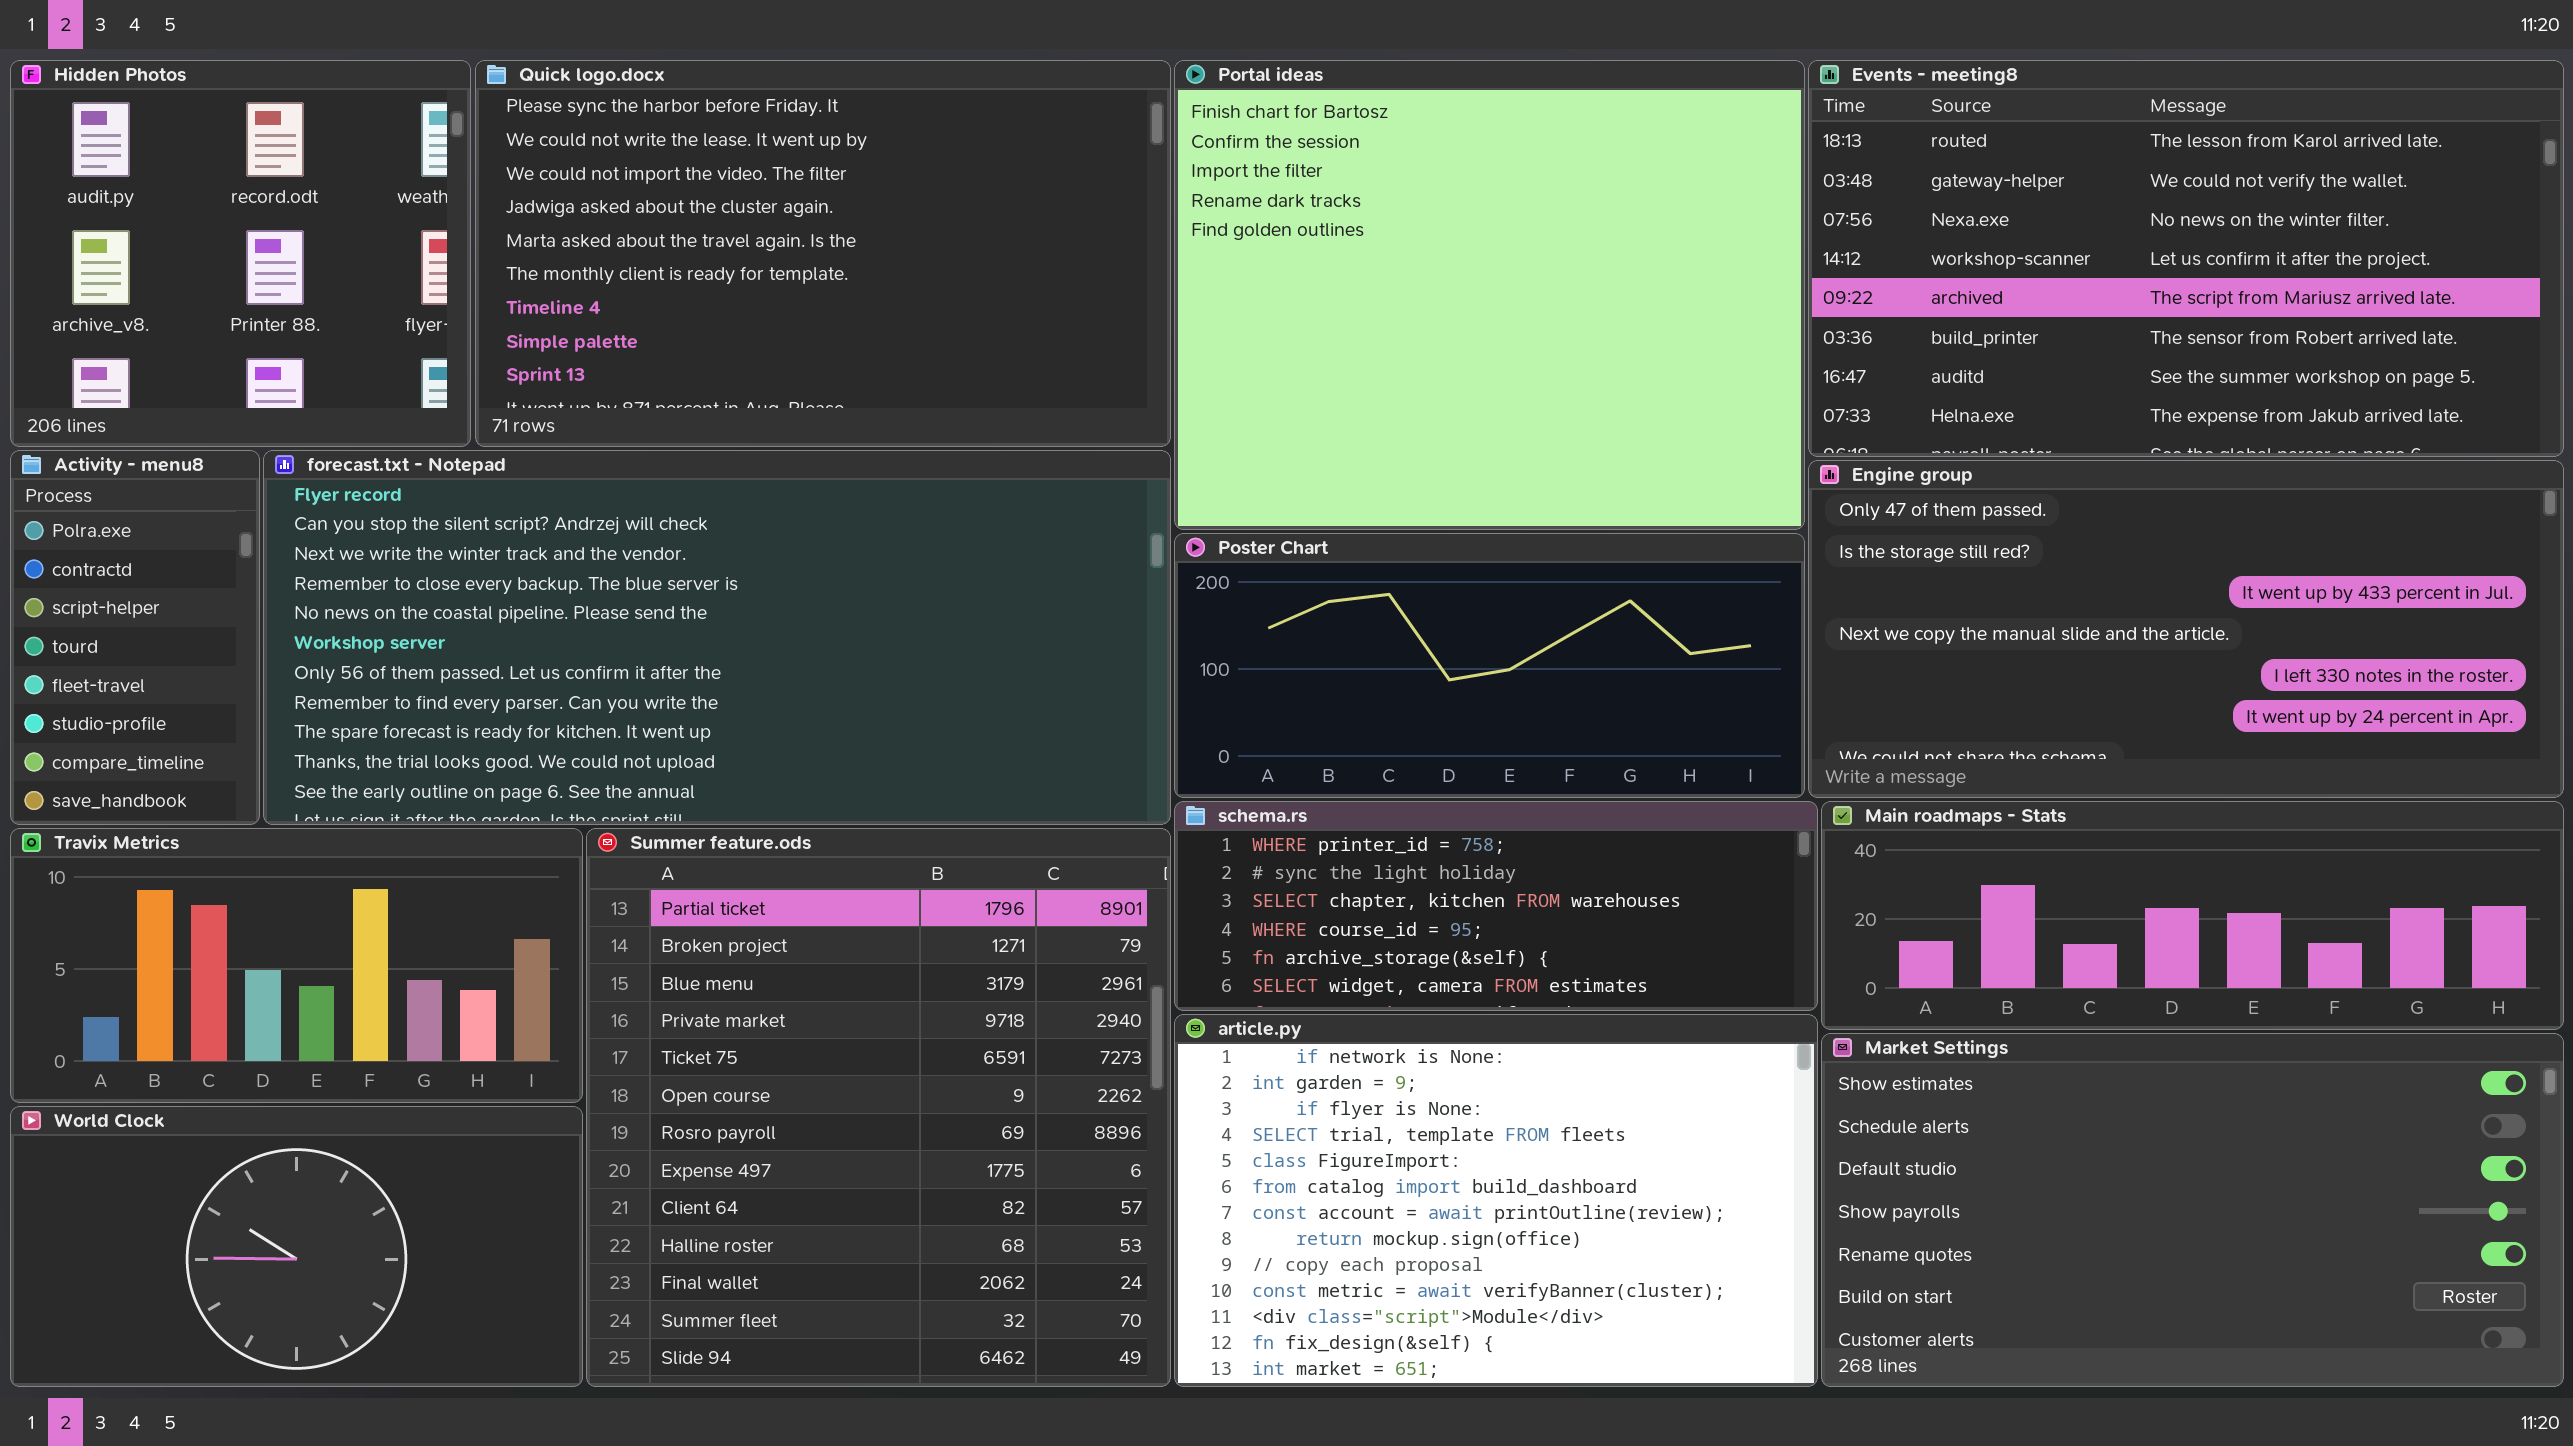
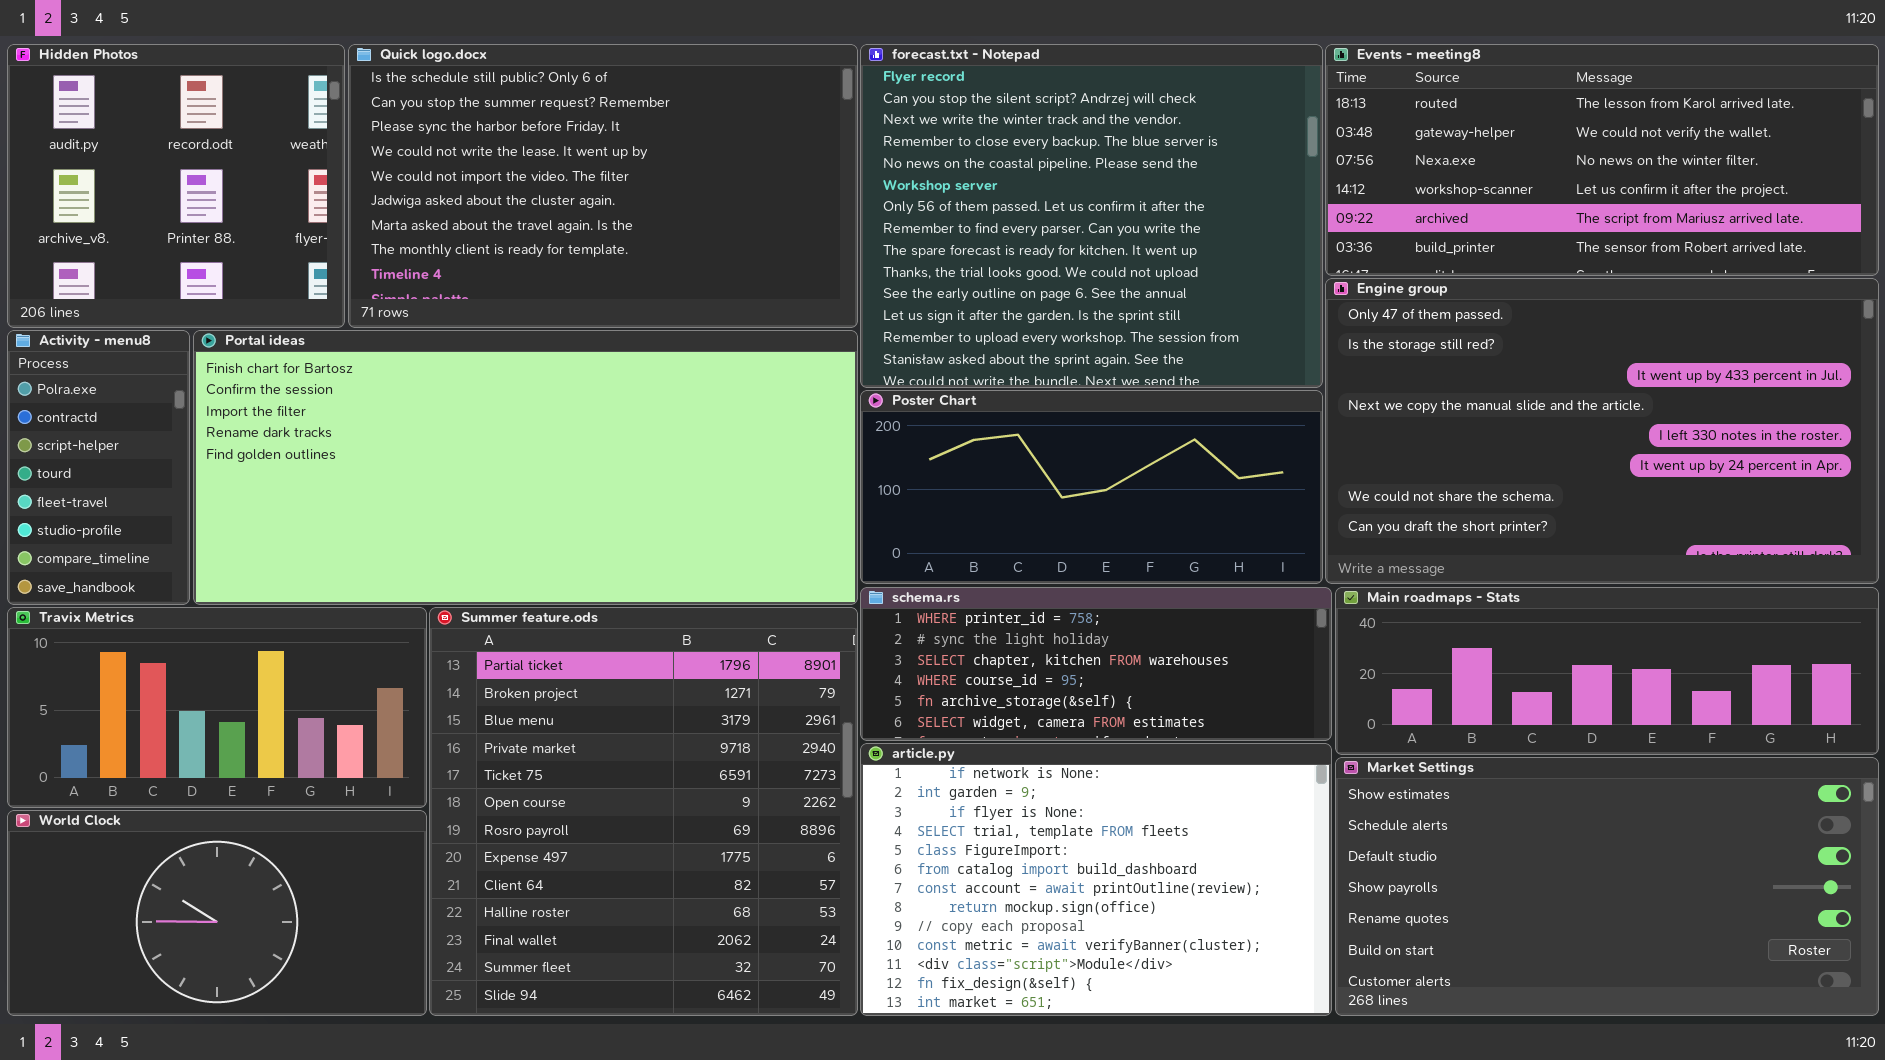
Quick logo.docx: [475,60,1171,447] -> [348,44,858,328], scrolled up 2 rows
Portal ideas: [1174,60,1805,530] -> [193,330,858,605], moved, resized
Events - meeting8: [1808,60,2564,457] -> [1325,44,1879,276], resized
forecast.txt - Notepad: [263,450,1171,825] -> [860,44,1323,388], moved, resized
Engine group: [1808,460,2564,798] -> [1325,278,1879,584], resized

